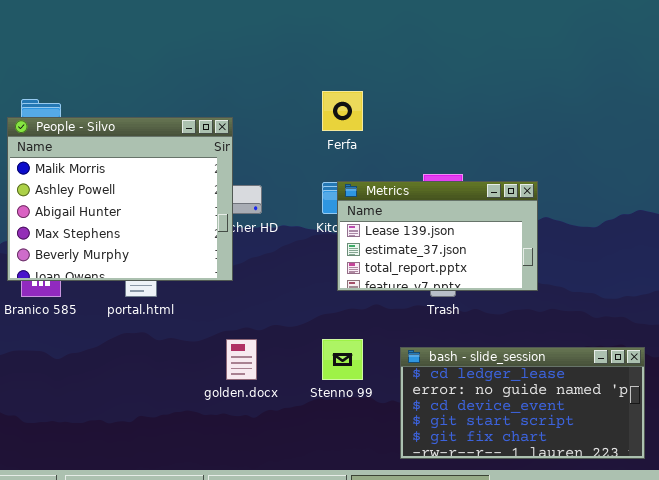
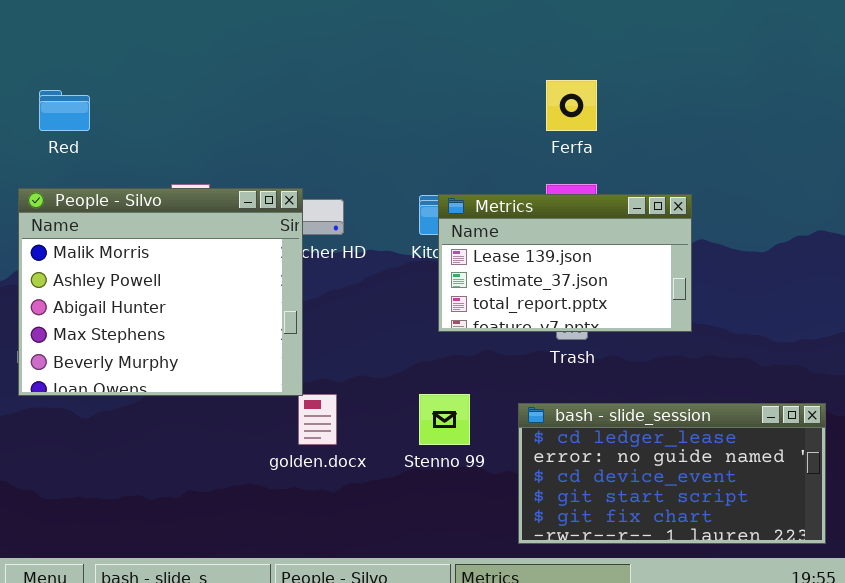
Ferfa: [322,91,363,131] -> [546,80,597,131], moved
People - Silvo: [7,117,233,281] -> [18,188,303,396], moved

